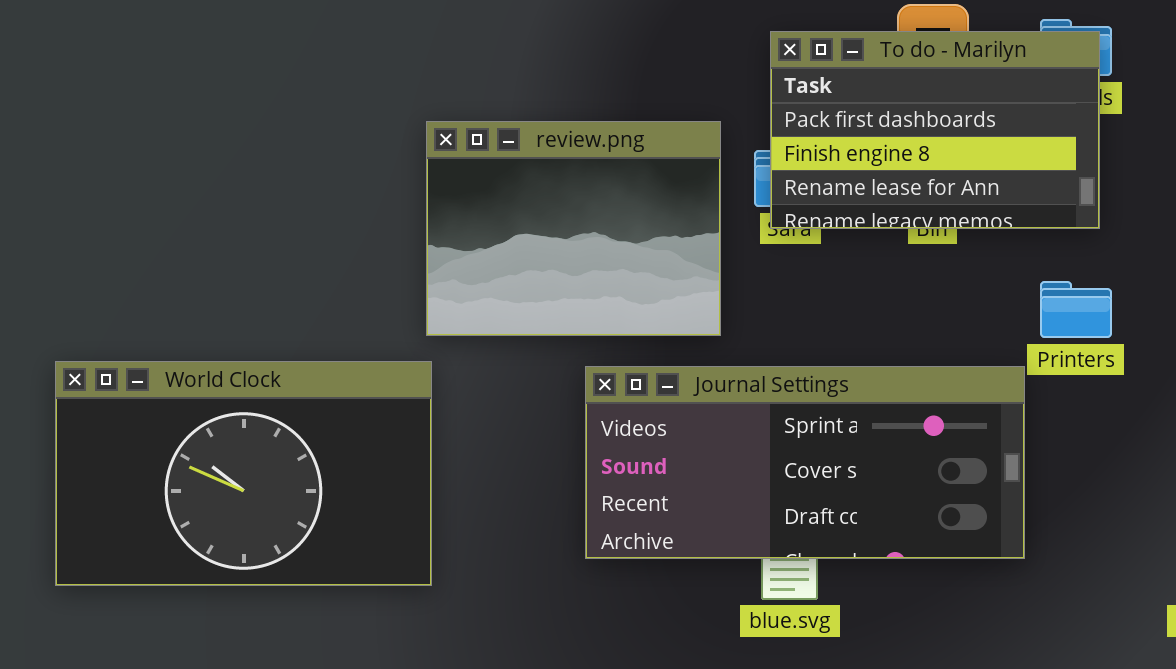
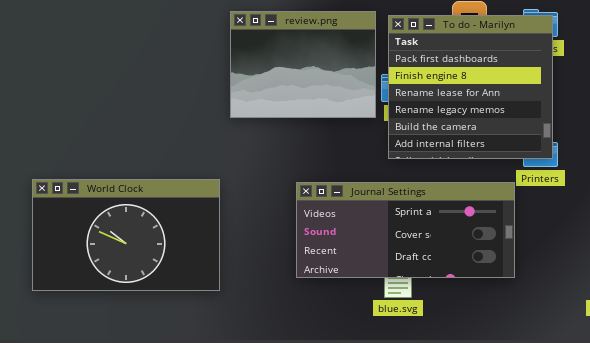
To do - Marilyn: [770,31,1100,229] -> [388,15,553,159], resized
review.png: [426,121,721,336] -> [230,11,376,118], moved

